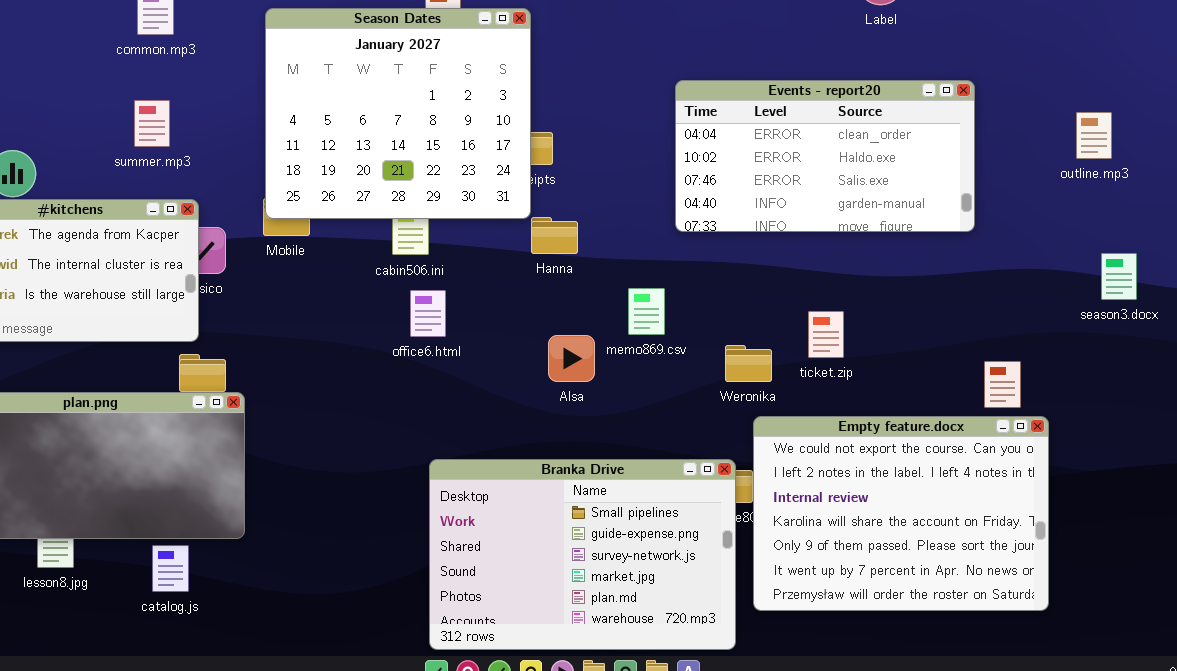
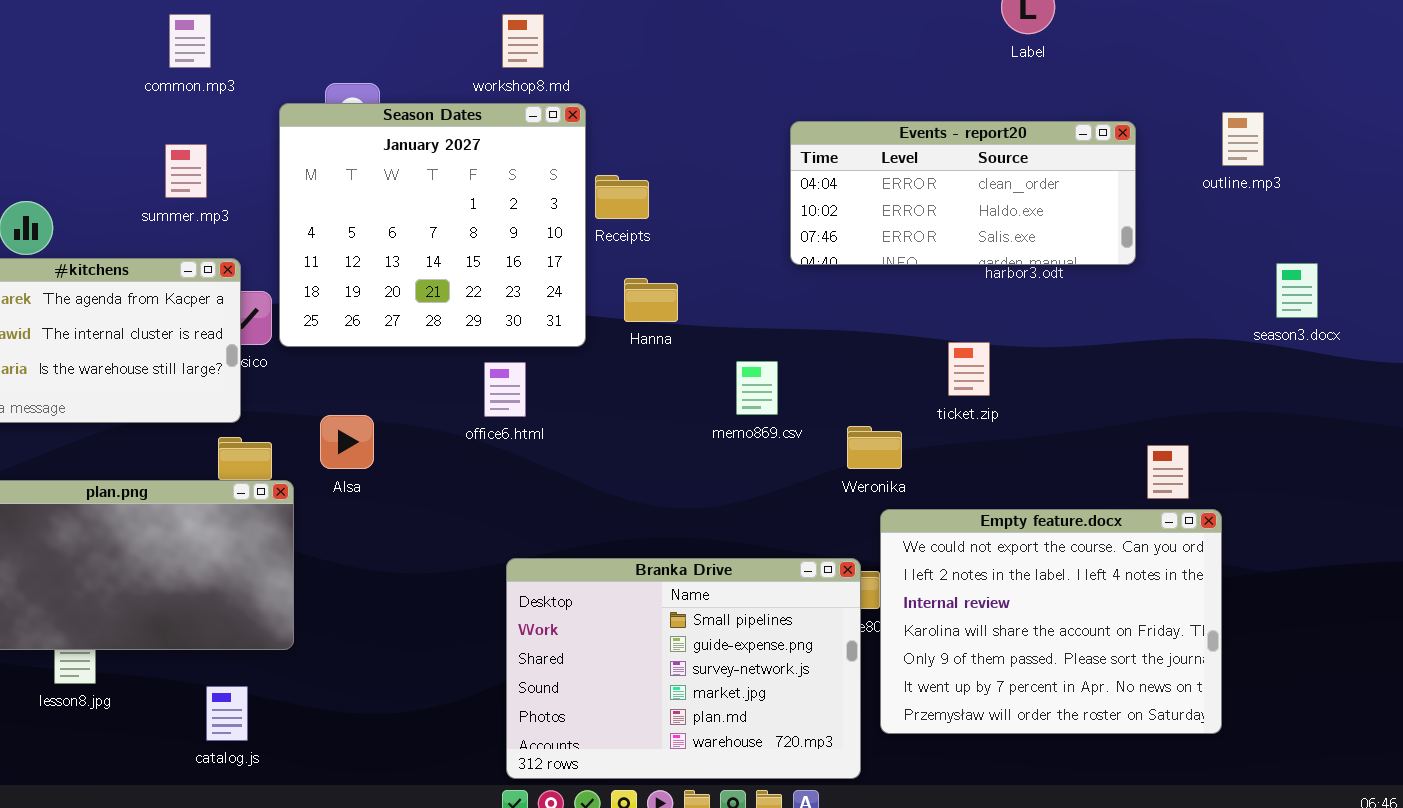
Season Dates: [265,8,531,219] -> [279,103,586,347], moved
Events - report20: [675,80,975,232] -> [790,121,1136,265], resized
outline.mp3: [1076,112,1112,159] -> [1222,112,1264,166], moved
season3.docx: [1101,253,1137,300] -> [1276,263,1318,318], moved
ticket.zip: [808,311,844,358] -> [948,342,990,396], moved
Alsa: [548,335,595,382] -> [320,415,374,469], moved
catalog.js: [152,545,189,592] -> [206,686,248,741], moved

